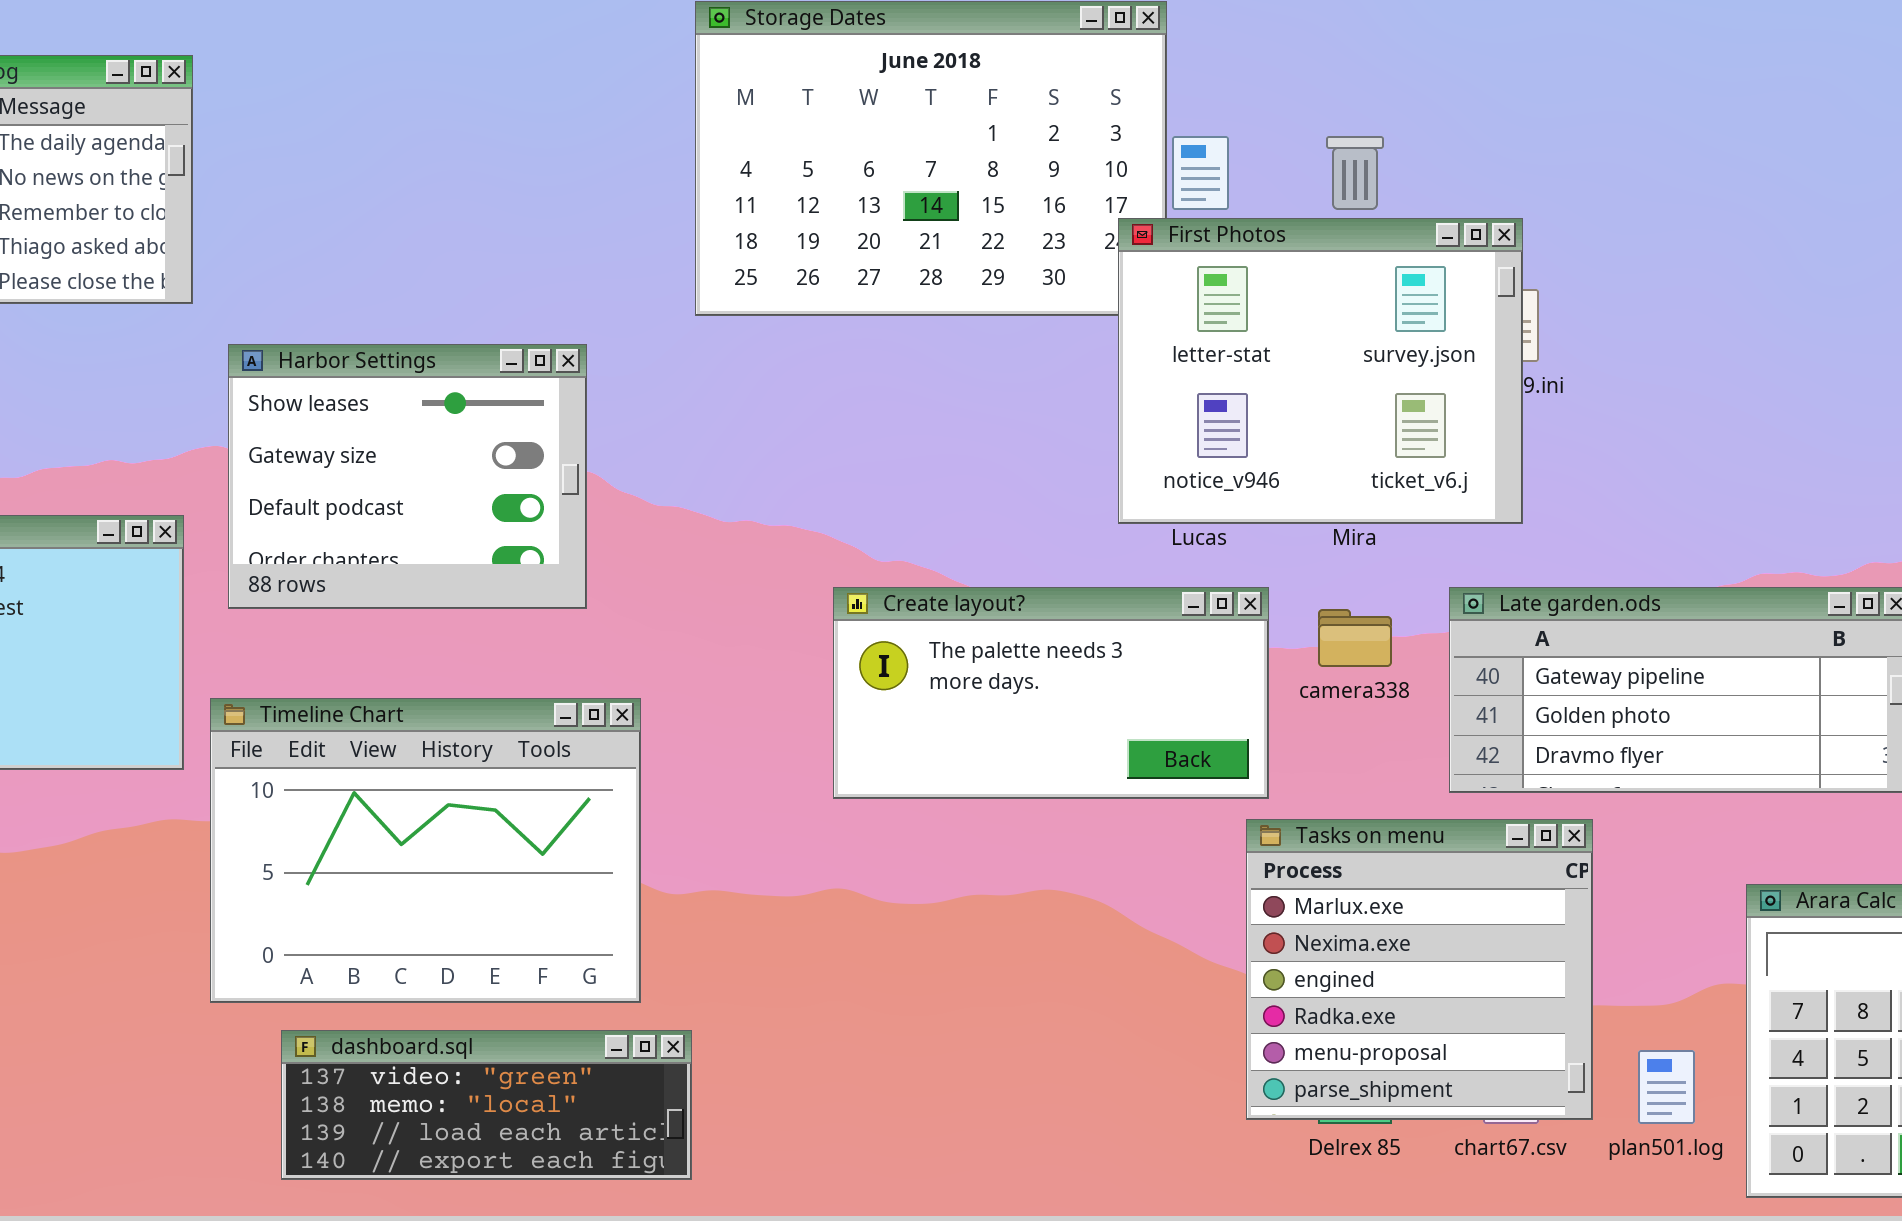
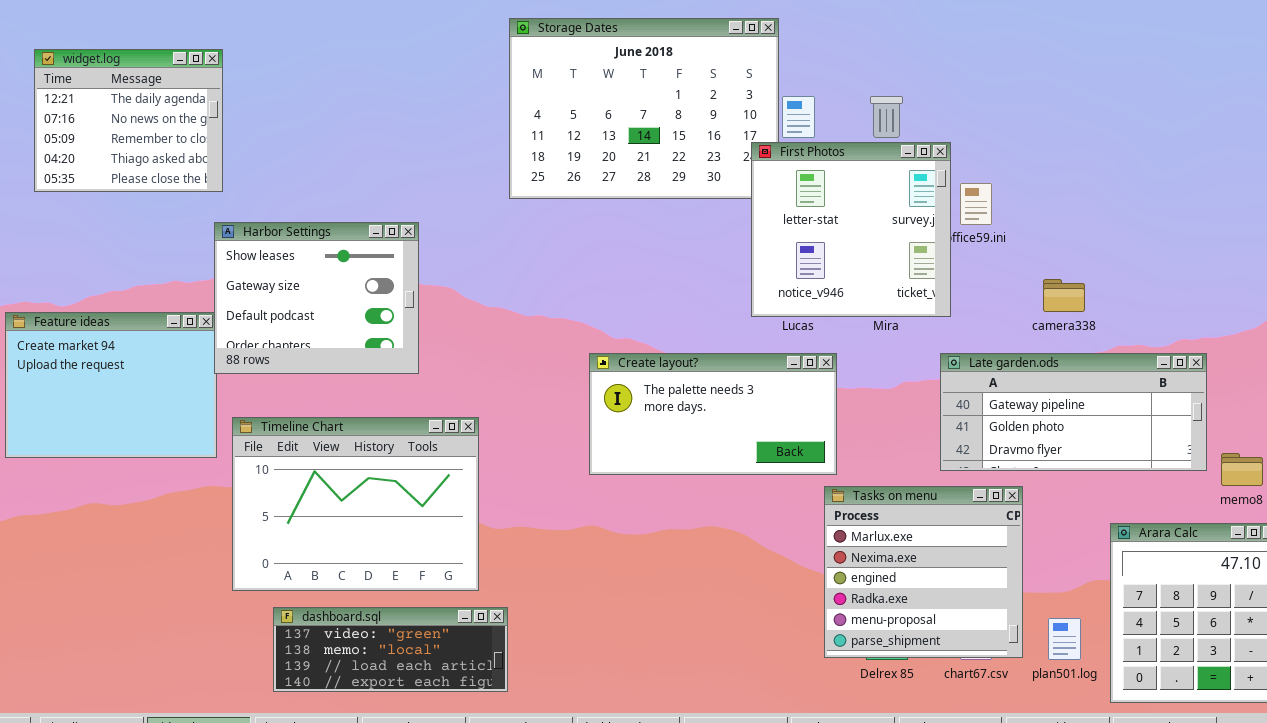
First Photos: [1118,218,1523,524] -> [751,142,951,317], resized
Harbor Settings: [228,344,587,609] -> [214,222,419,374], moved
camera338: [1318,609,1392,667] -> [1043,279,1085,312], moved

